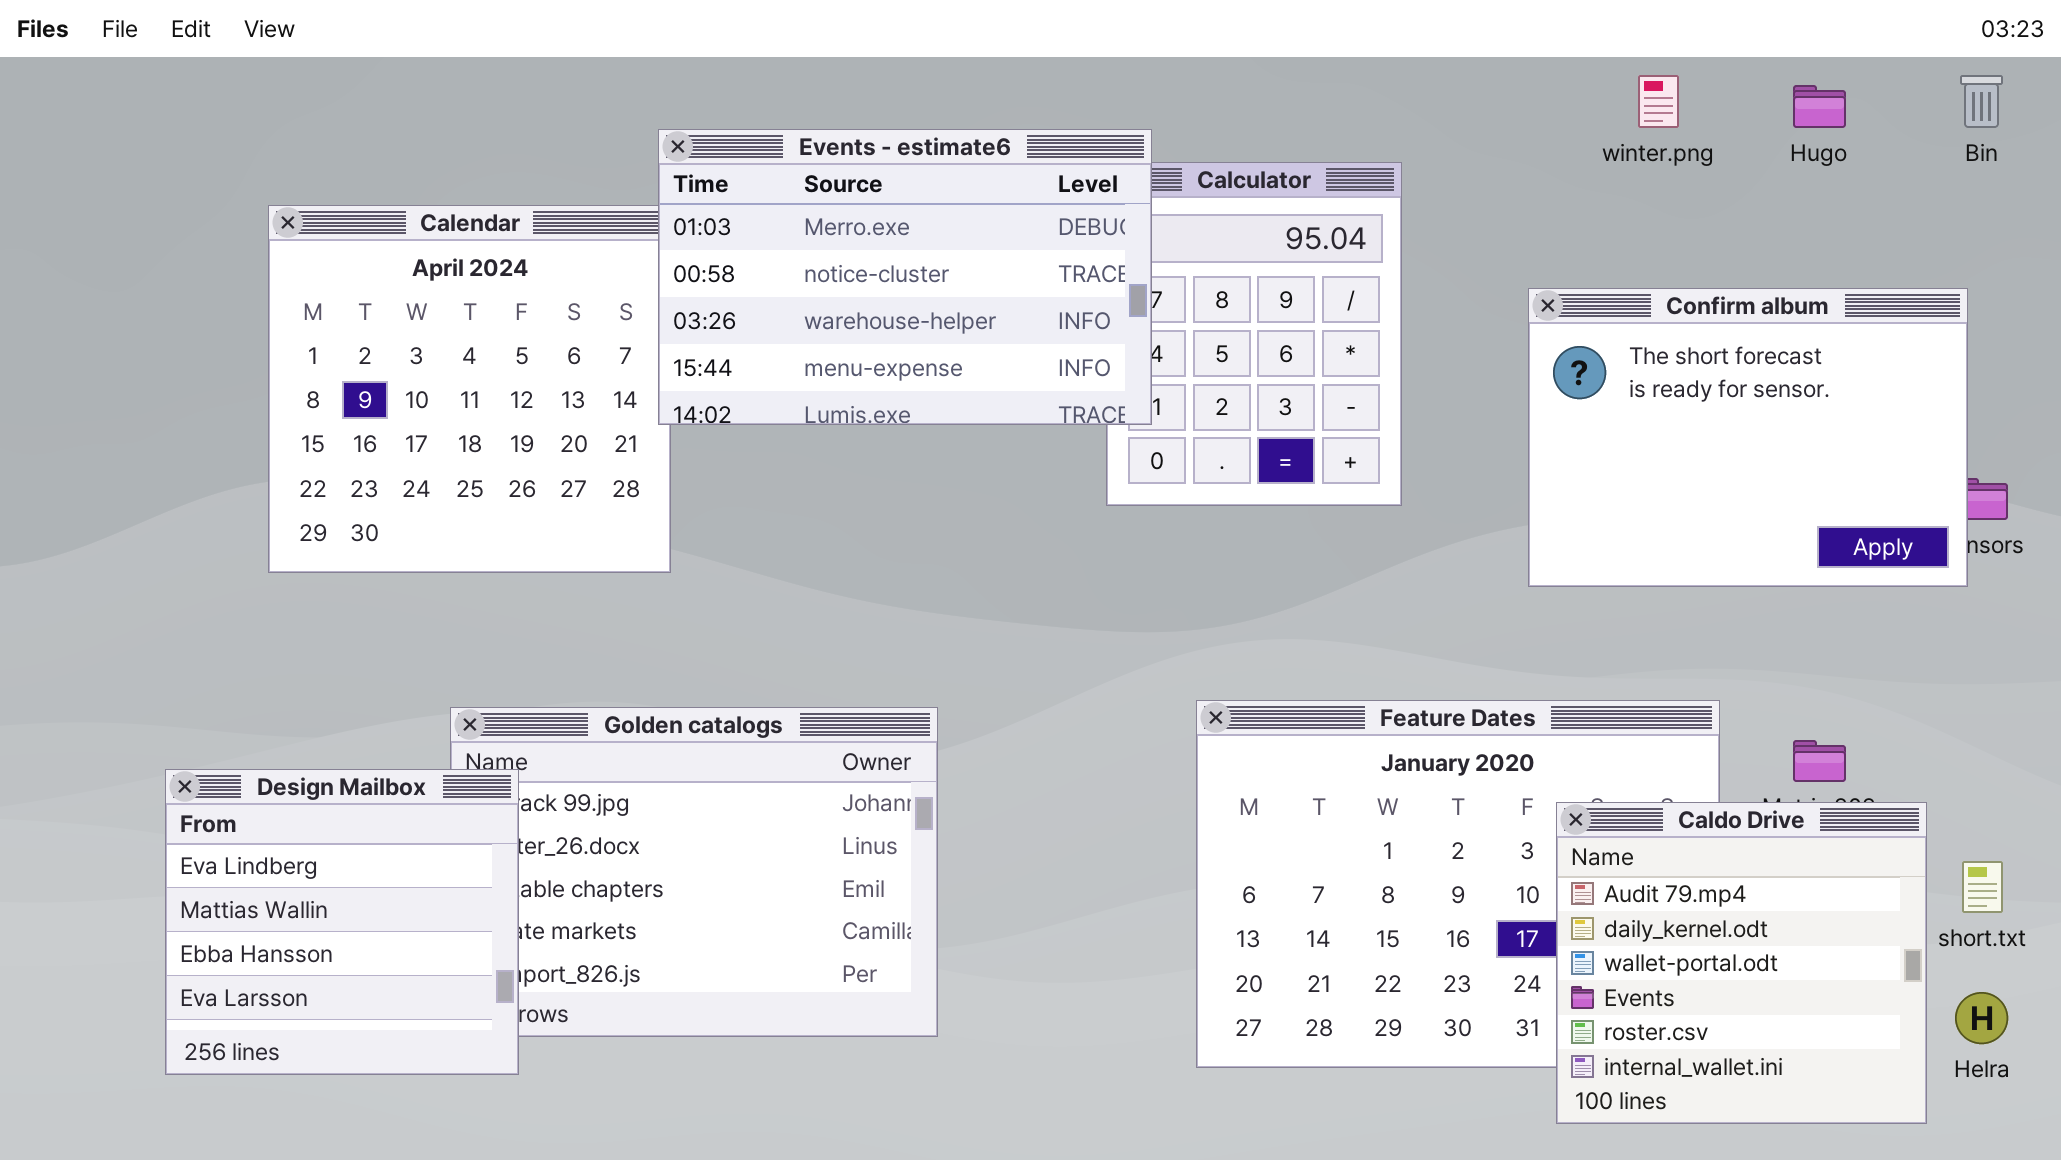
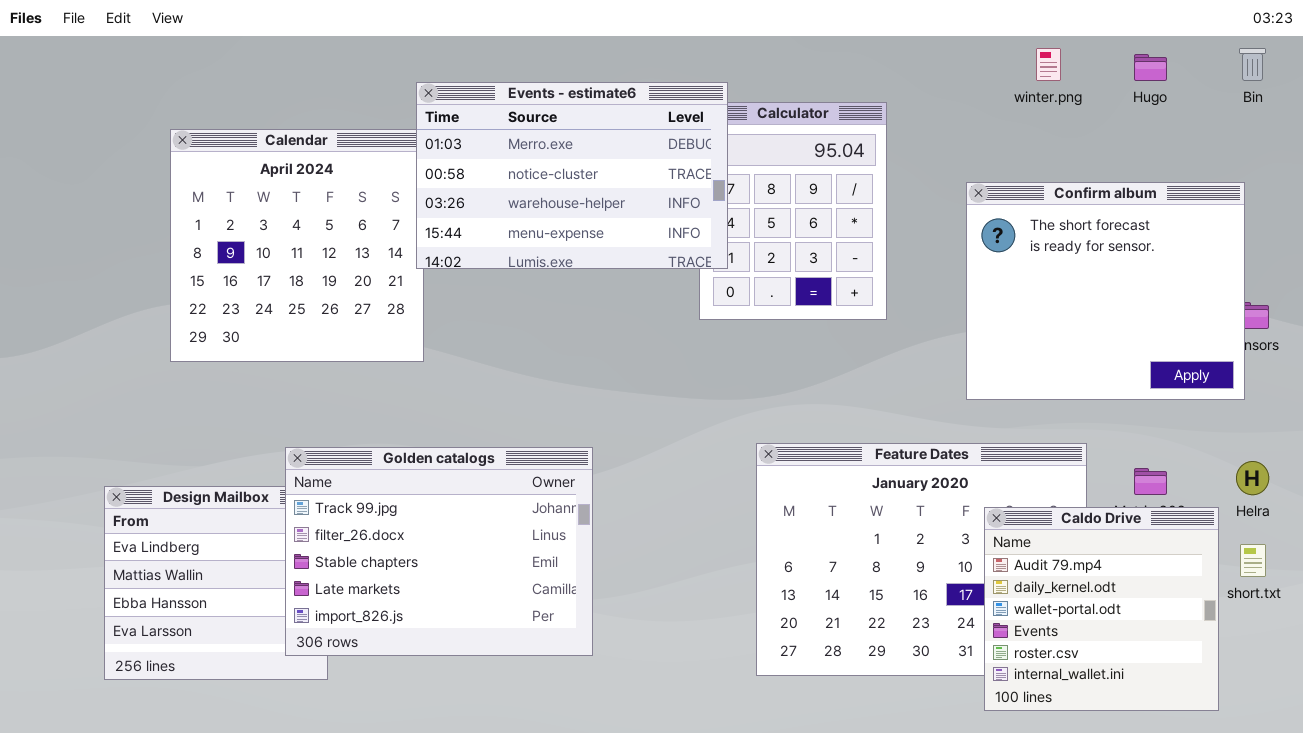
Confirm album: [1528,288,1968,587] -> [966,182,1245,400], resized
Golden catalogs: [450,707,938,1037] -> [285,447,593,656], raised
Helra: [1955,992,2008,1044] -> [1236,461,1269,495], moved

